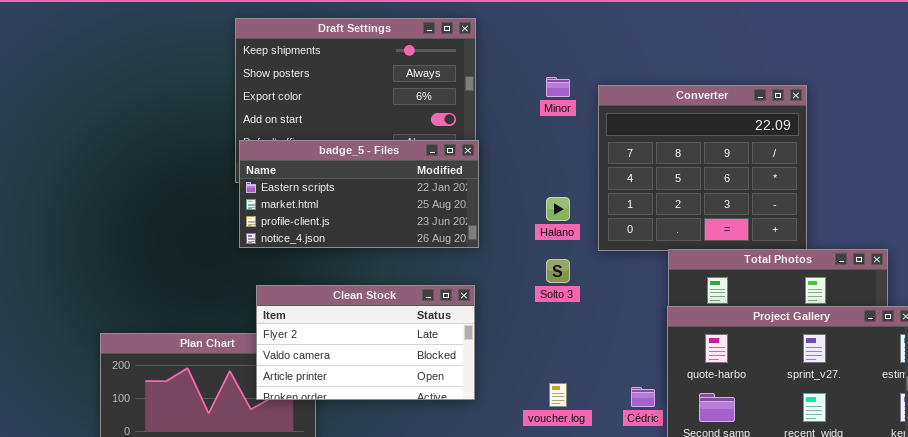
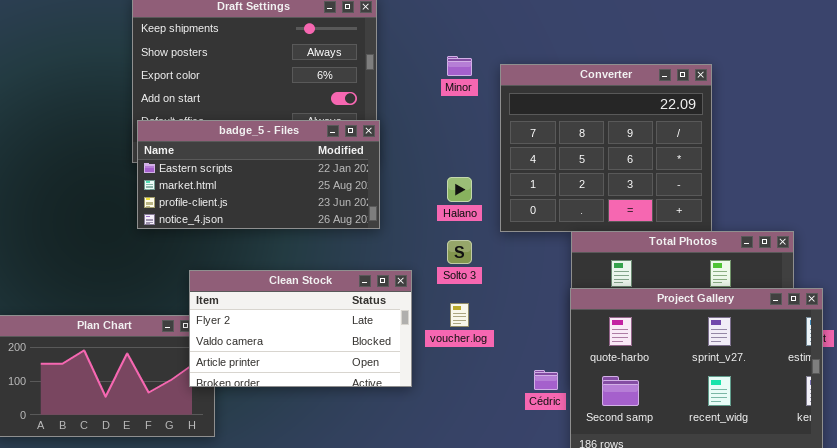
Clean Stock: [256,285,475,400] -> [189,270,412,387], moved
voucher.log: [549,383,567,407] -> [450,303,469,327], moved

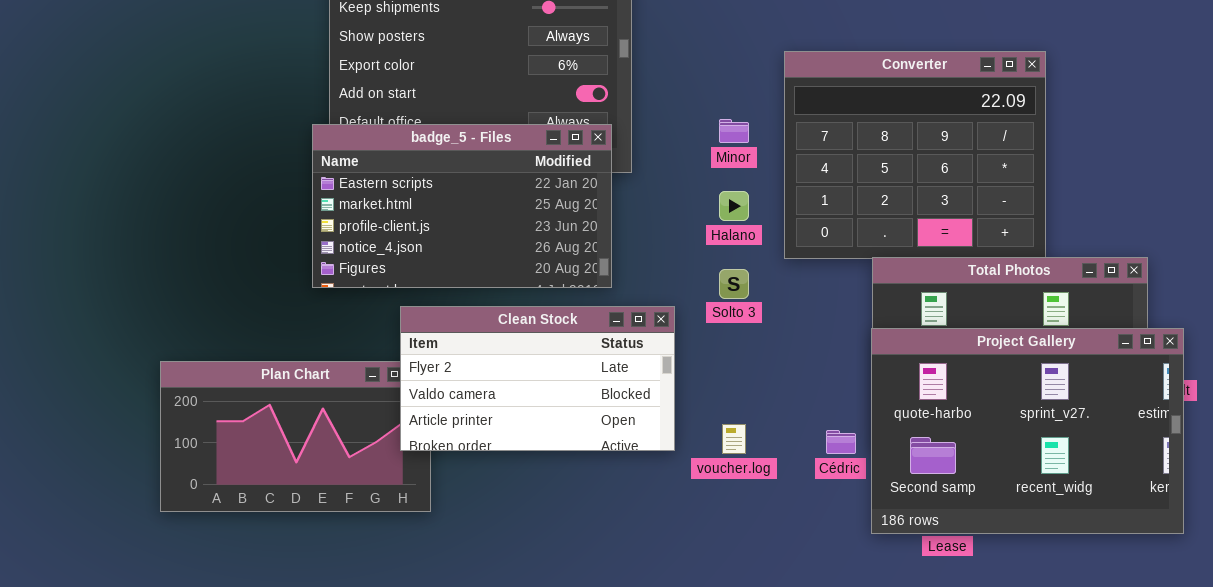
Minor: [447,56,472,76] -> [719,119,749,143], moved
badge_5 - Files: [137,120,380,229] -> [312,124,612,288], moved, resized
voucher.log: [450,303,469,327] -> [722,424,746,454], moved

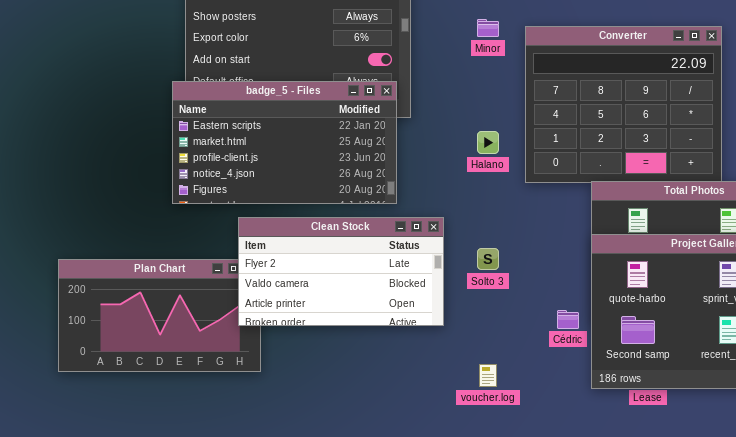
Minor: [719,119,749,143] -> [477,19,499,37], moved
Solto 3: [719,269,749,299] -> [477,248,499,270], moved
voucher.log: [722,424,746,454] -> [479,364,497,387], moved

